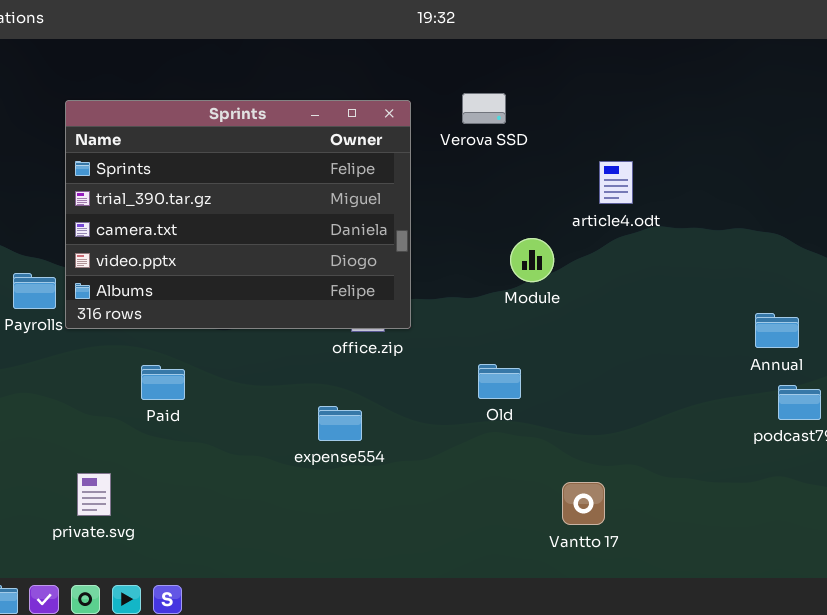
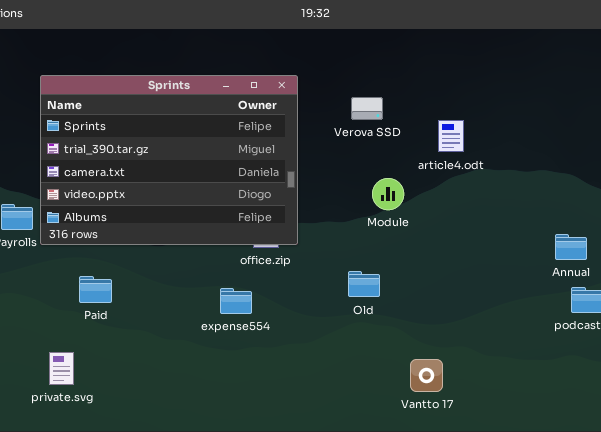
Verova SSD: [462,93,506,124] -> [351,97,383,120], moved
Paid: [141,365,185,400] -> [79,276,112,303], moved
expense554: [318,406,362,441] -> [220,288,252,314], moved

